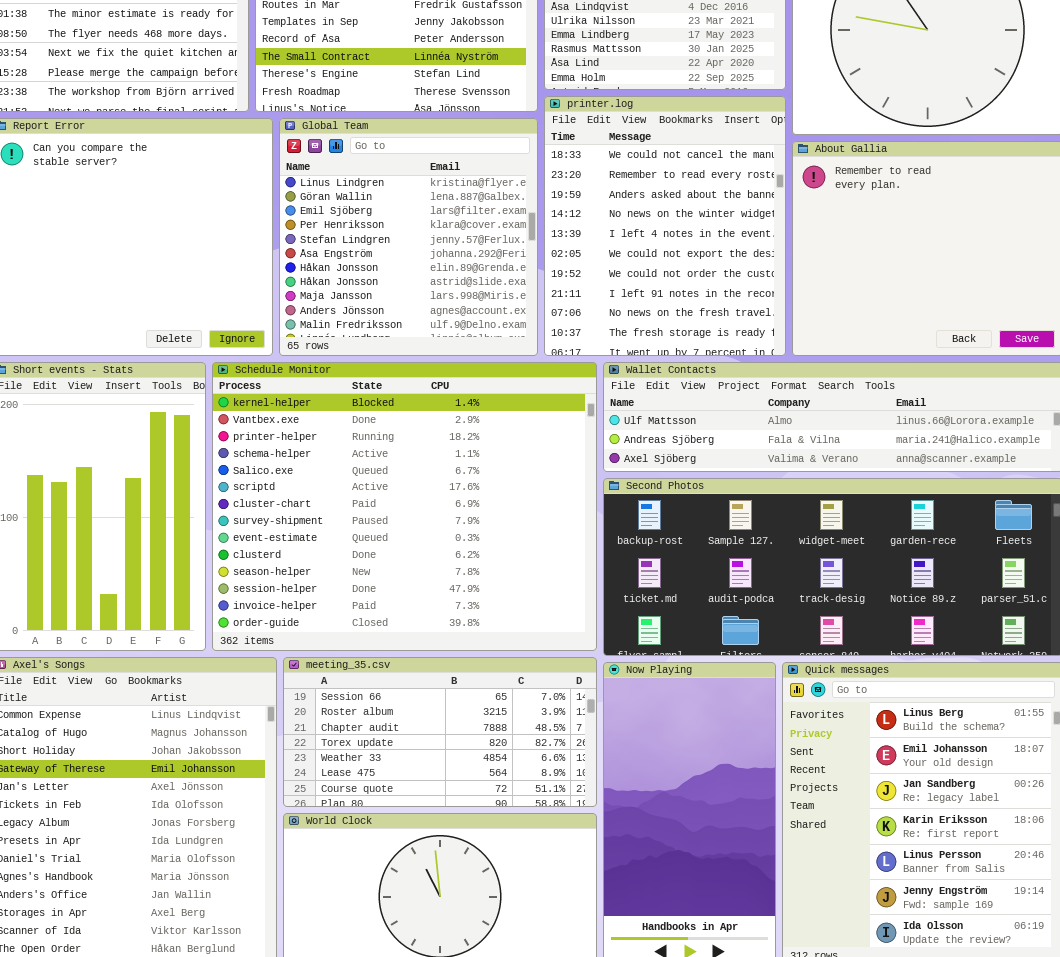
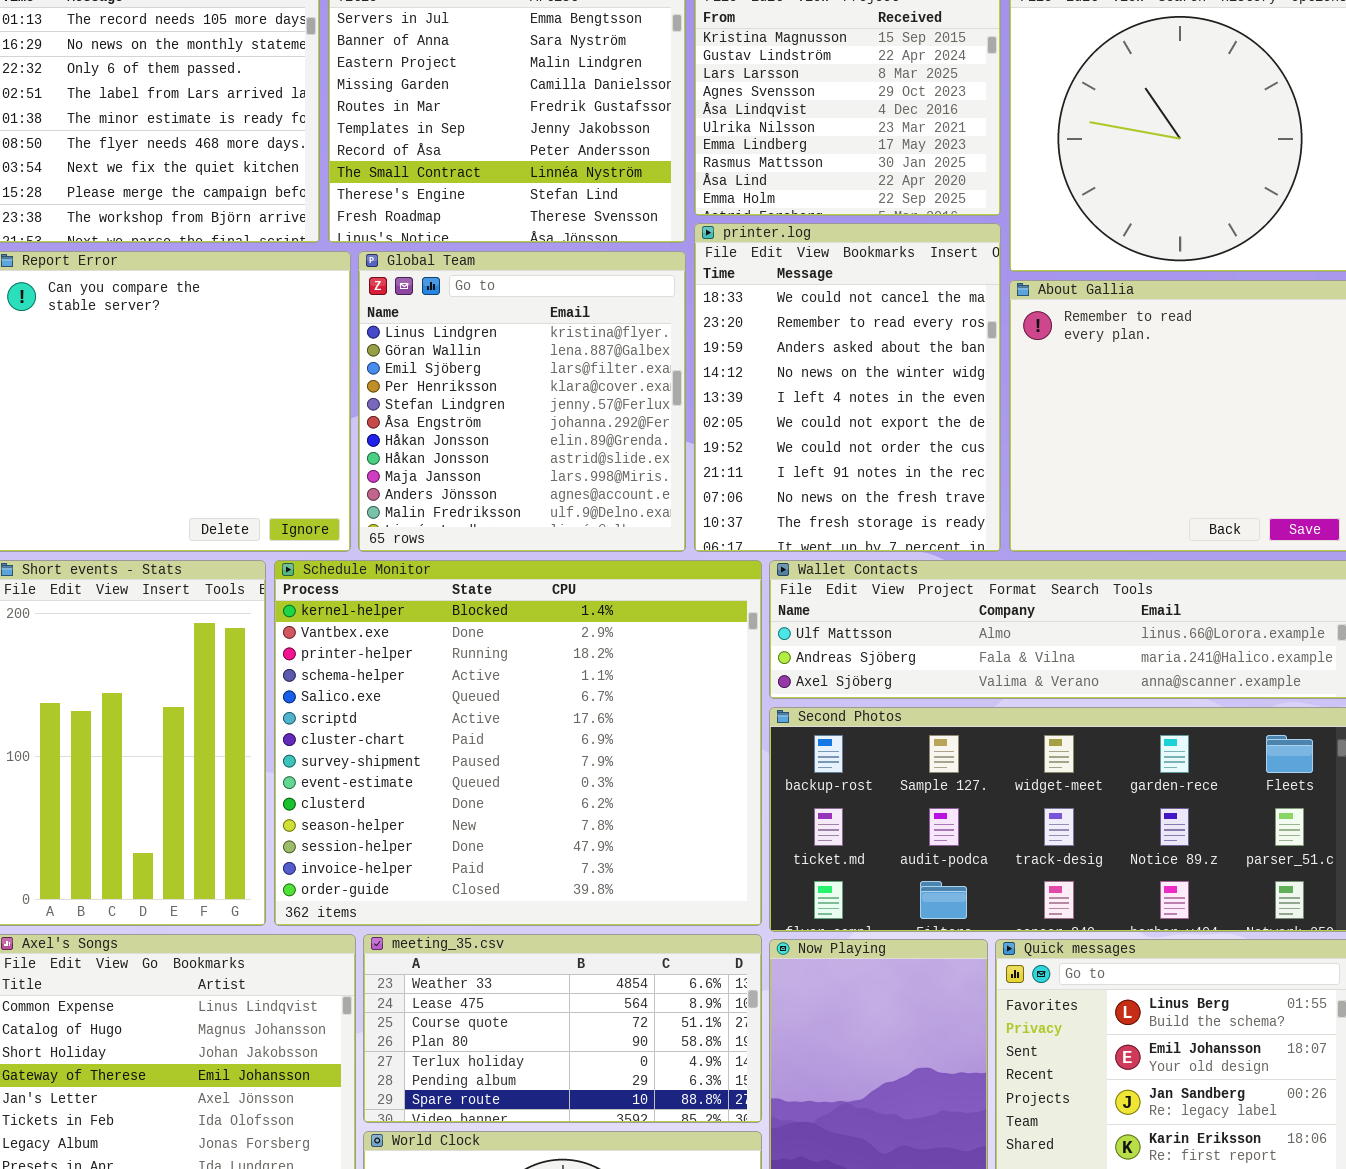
meeting_35.csv: [283,657,597,807] -> [363,934,762,1123], scrolled down 4 rows

